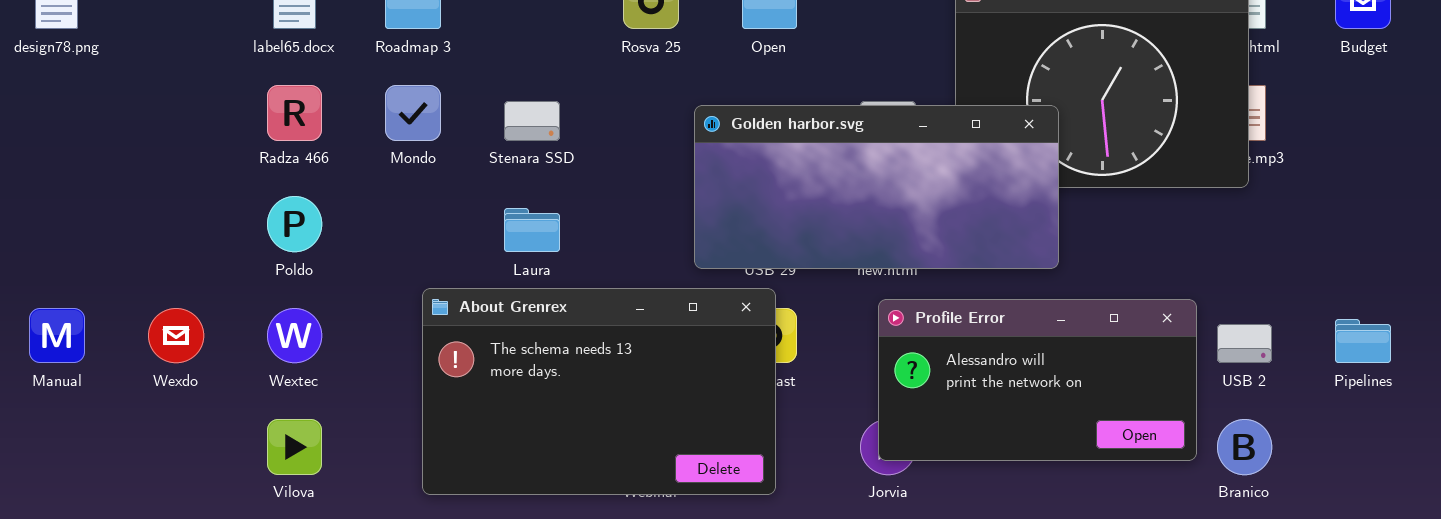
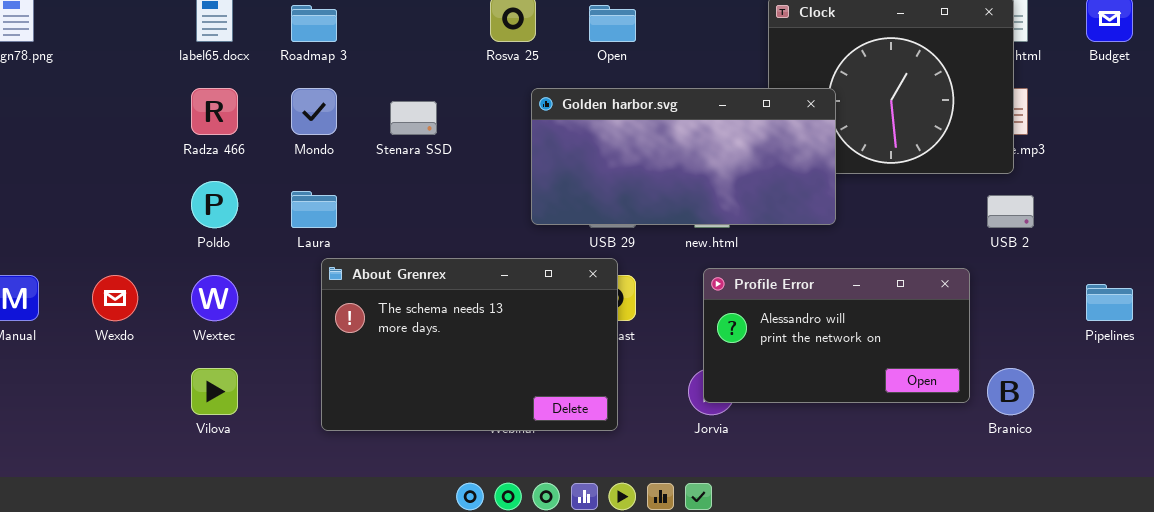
Golden harbor.svg: [694,105,1059,269] -> [531,88,836,225], moved
Laura: [504,208,560,252] -> [291,191,337,228], moved
USB 2: [1217,324,1272,363] -> [987,195,1034,228], moved

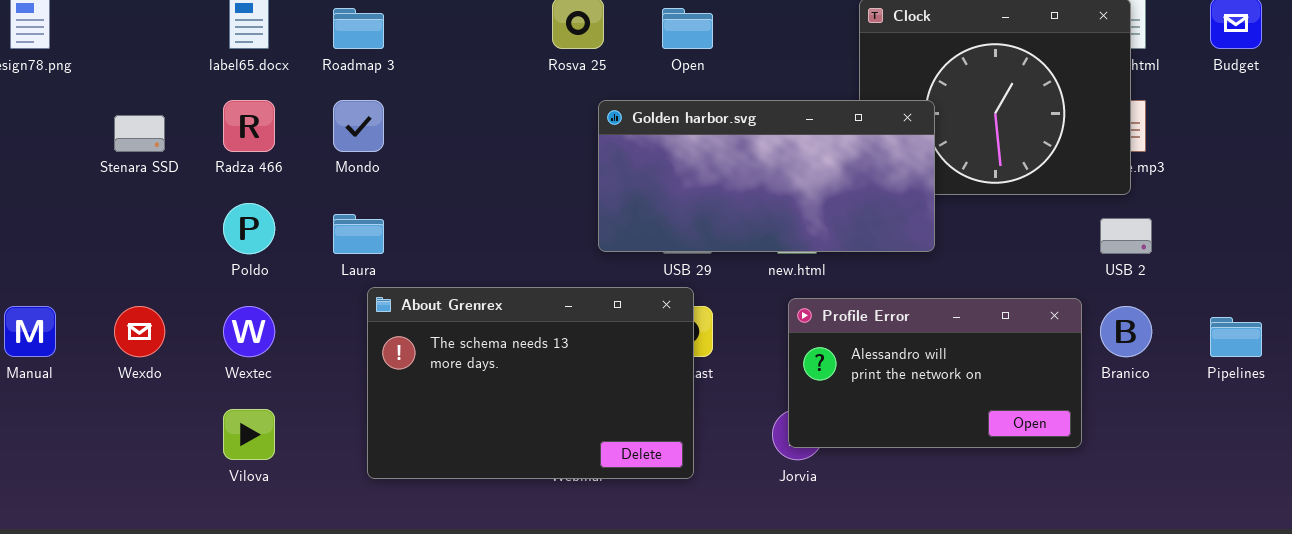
Stenara SSD: [390,101,437,135] -> [114,115,165,152], moved
Branico: [987,368,1034,415] -> [1100,306,1152,357], moved

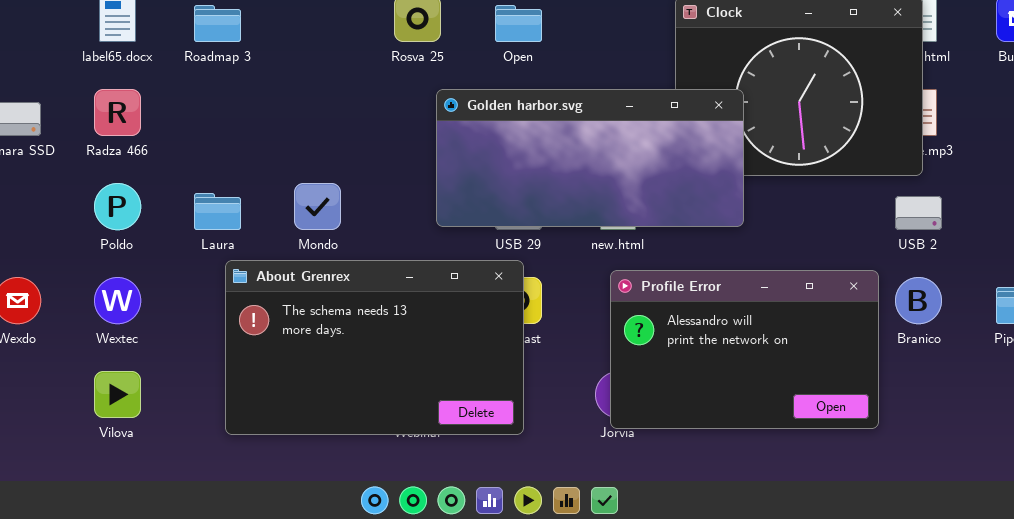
Mondo: [333,100,384,152] -> [294,183,341,230], moved
Profile Error: [788,298,1082,448] -> [610,270,879,429], resized

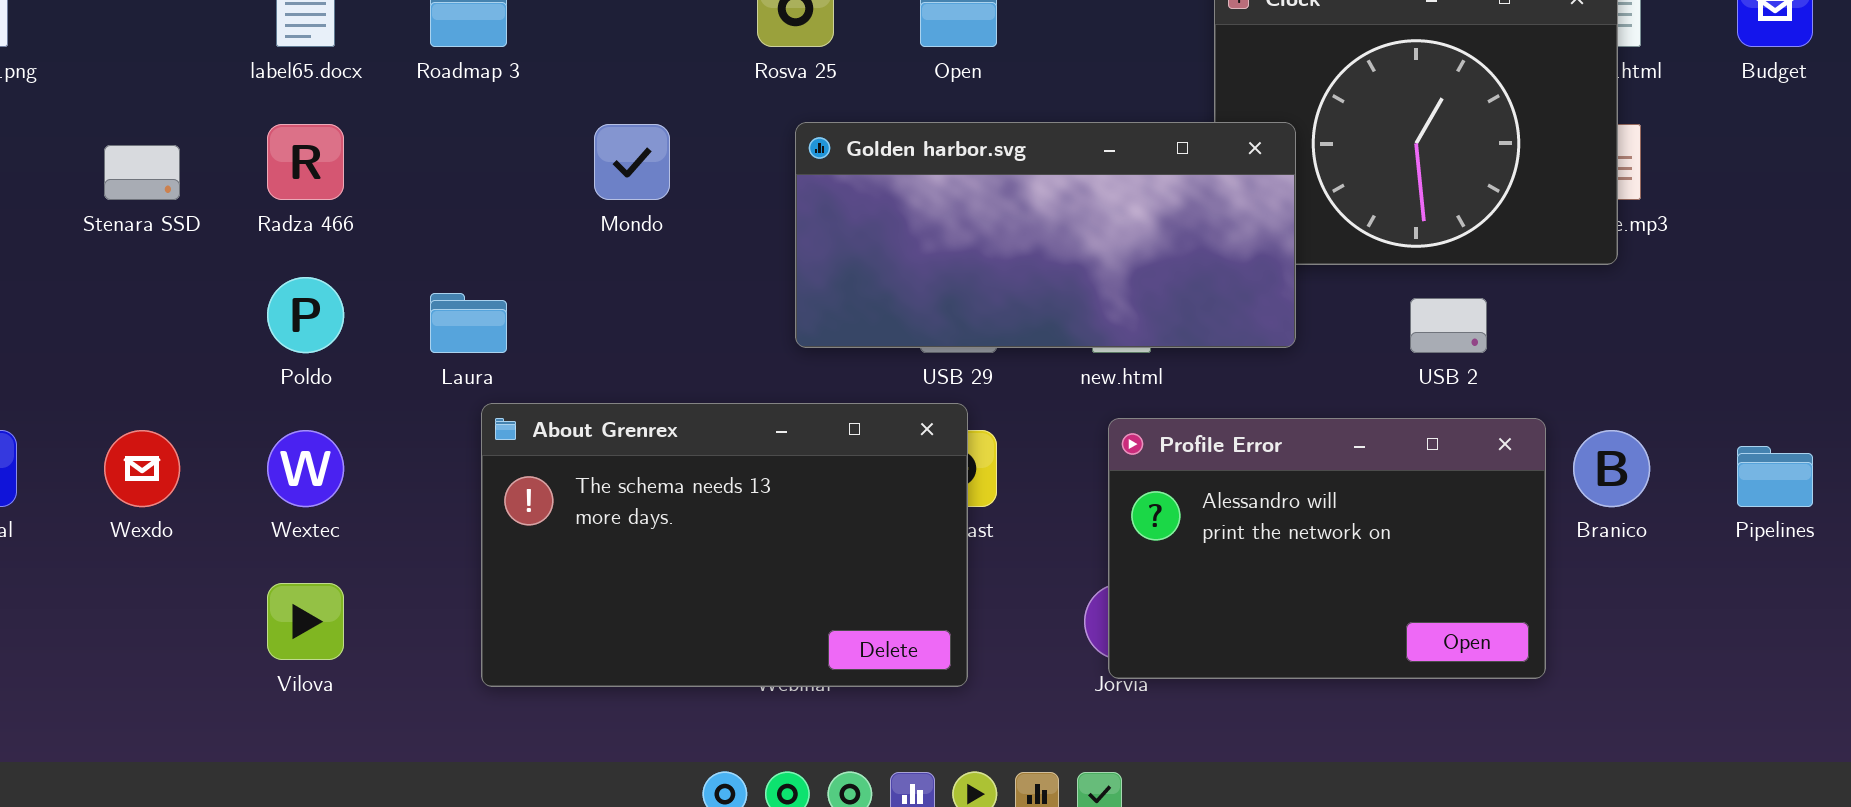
Golden harbor.svg: [436,89,744,227] -> [795,122,1296,348], moved
Mondo: [294,183,341,230] -> [594,124,670,200], moved
USB 2: [895,196,942,230] -> [1410,298,1487,353], moved

